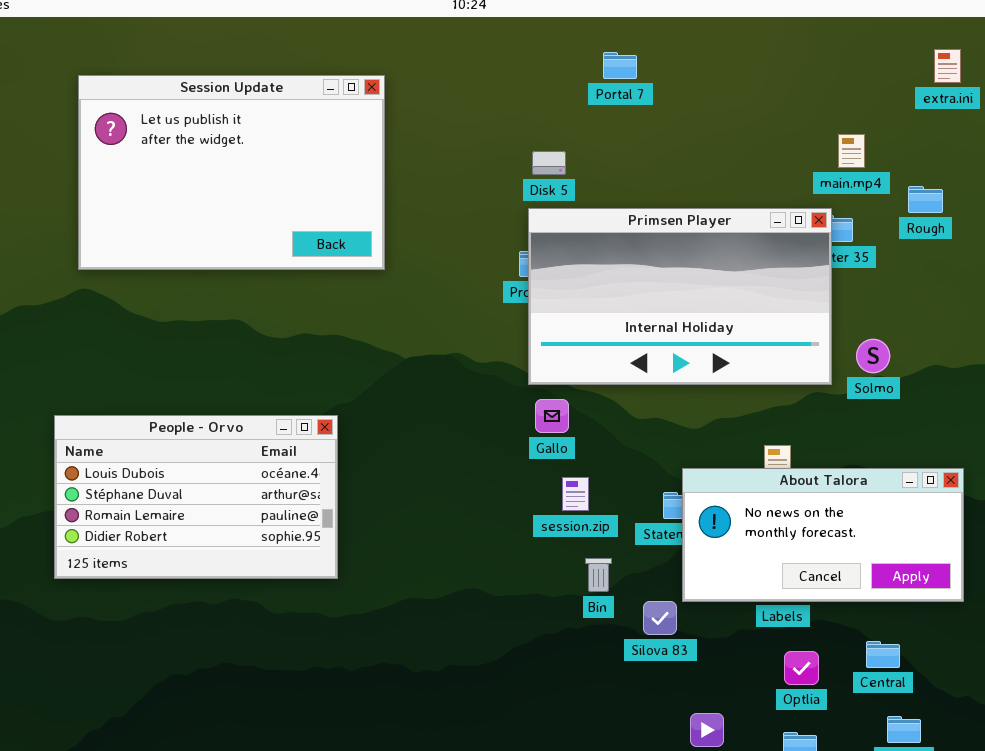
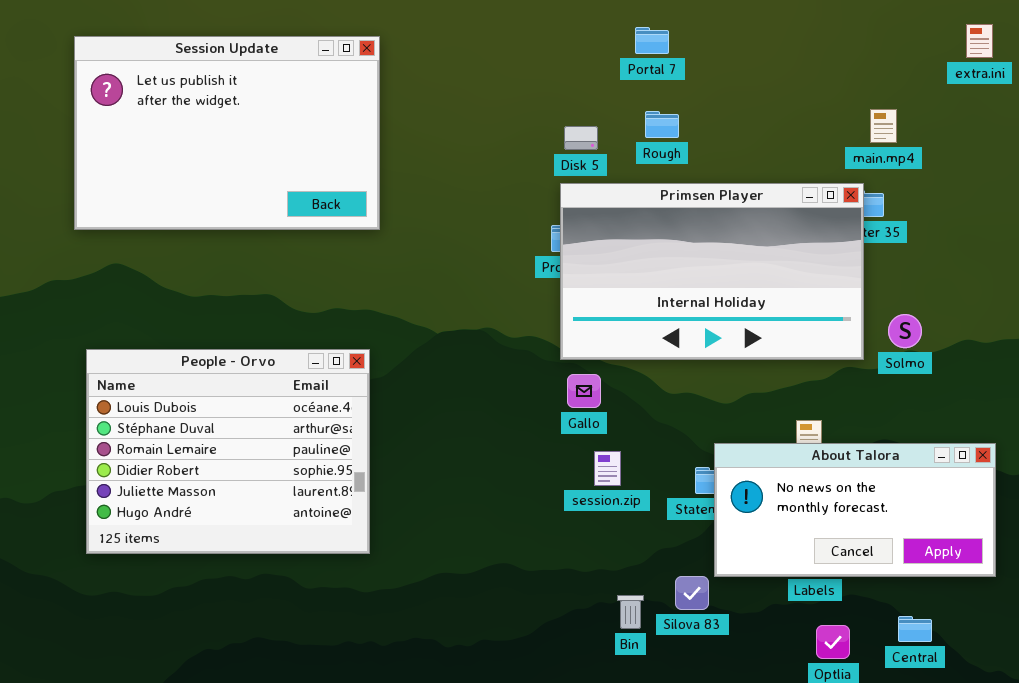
Session Update: [78,75,385,270] -> [74,36,380,230], moved
Rough: [908,186,943,213] -> [645,111,679,138], moved
People - Orvo: [54,415,338,579] -> [86,349,370,554], resized
Bin: [585,558,612,592] -> [617,595,644,629], moved

